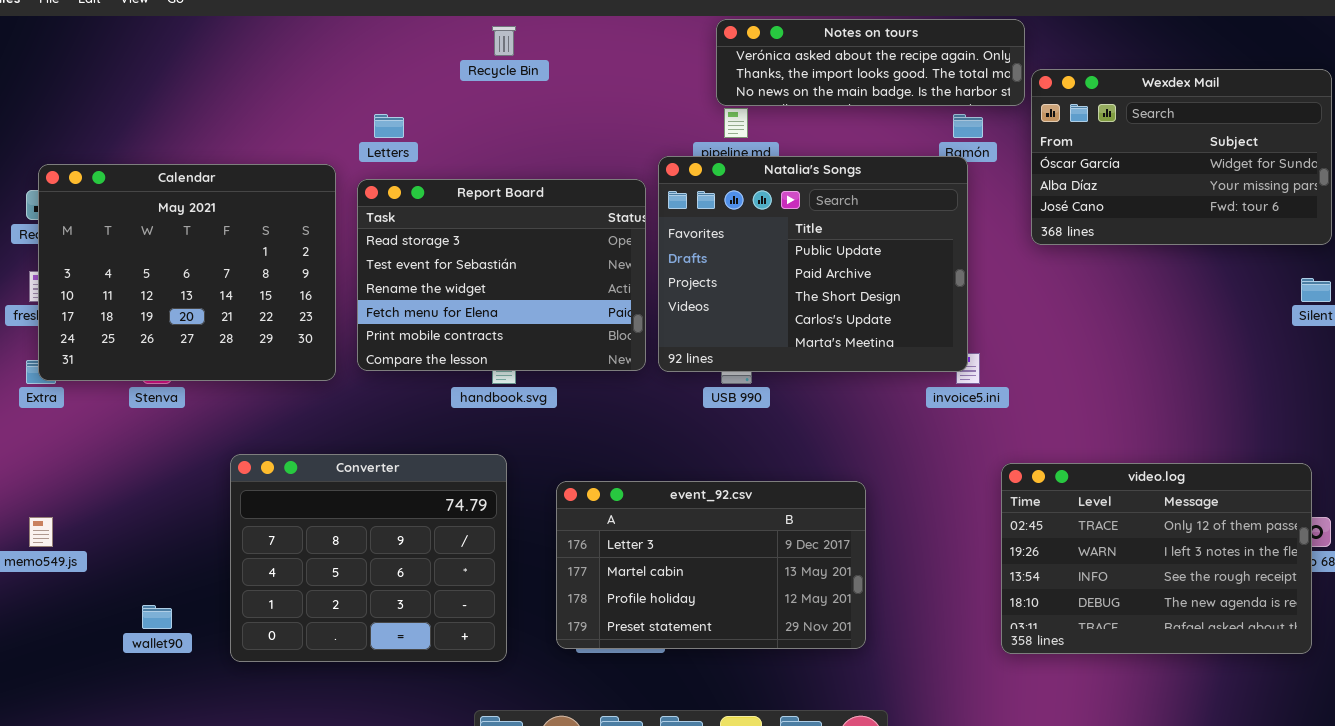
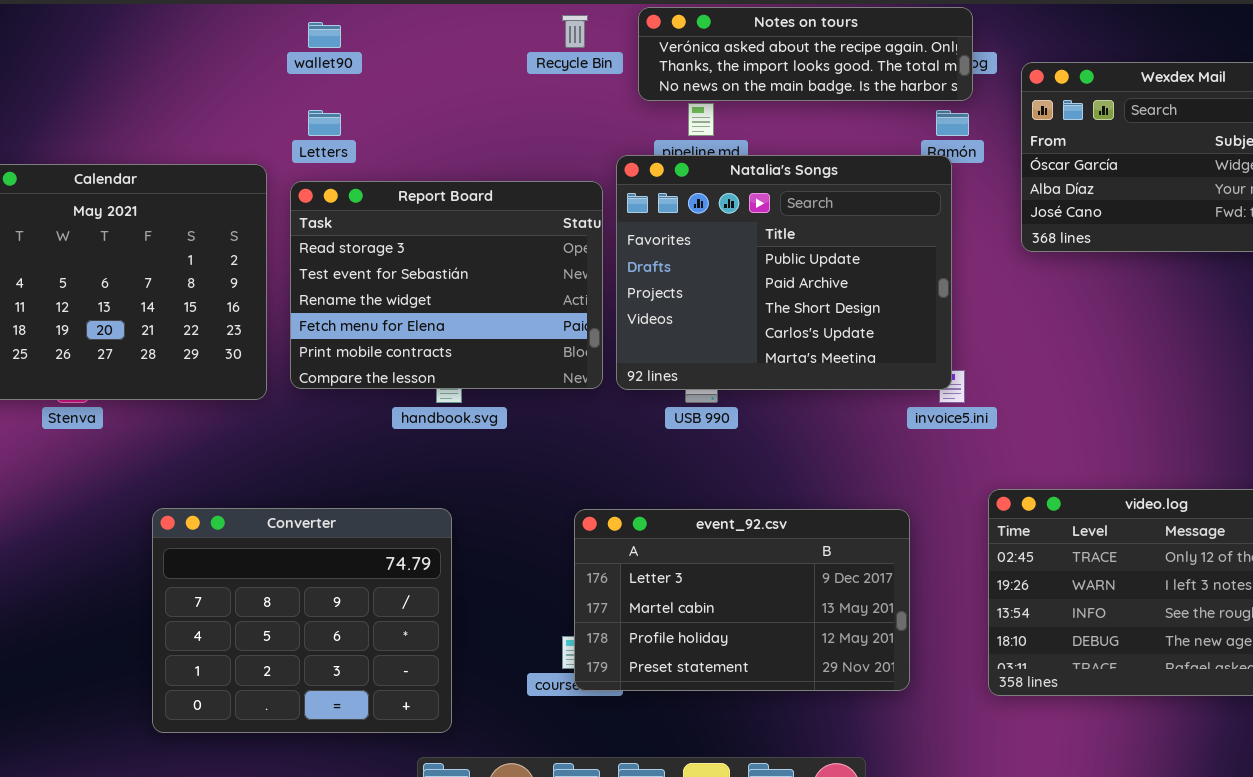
Notes on tours: [716,19,1025,106] -> [638,7,973,101], moved
Recycle Bin: [492,26,516,56] -> [562,15,588,48], moved
Converter: [230,454,507,662] -> [152,508,452,733], moved
event_92.csv: [556,481,866,649] -> [574,509,910,691], moved
wallet90: [142,605,172,629] -> [308,22,341,48], moved

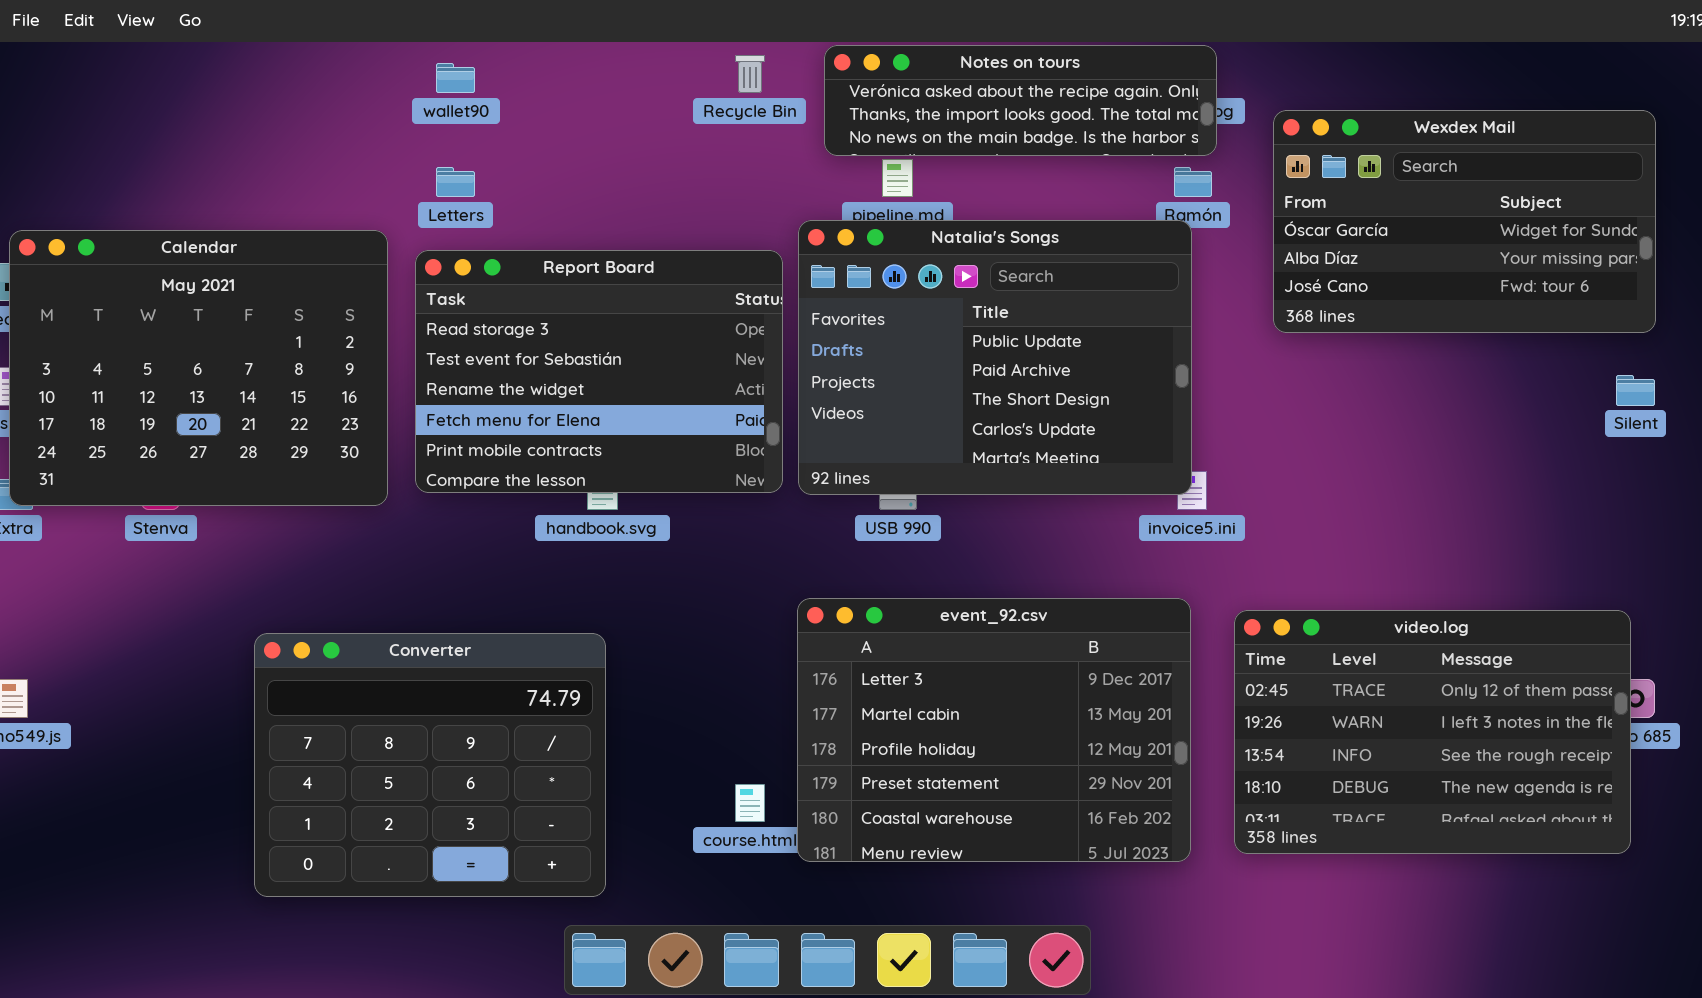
event_92.csv: [574,509,910,691] -> [797,598,1191,862], moved, resized

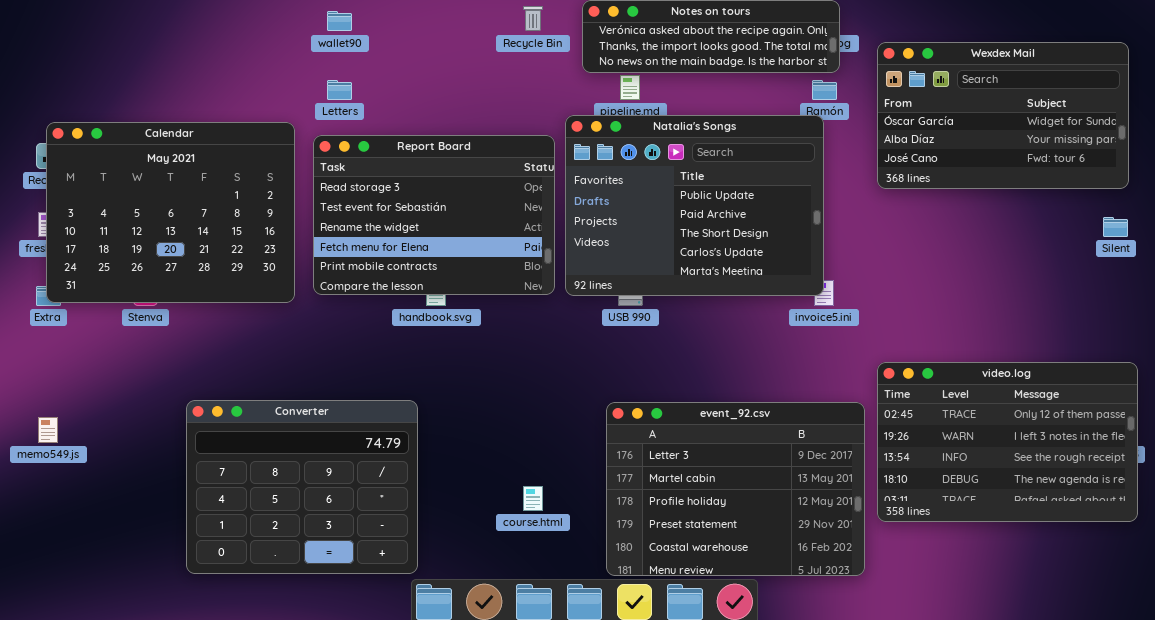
event_92.csv: [797,598,1191,862] -> [606,402,865,576], moved
video.log: [1234,610,1631,854] -> [877,362,1138,522], moved
Converter: [254,633,606,897] -> [186,400,418,574], moved

